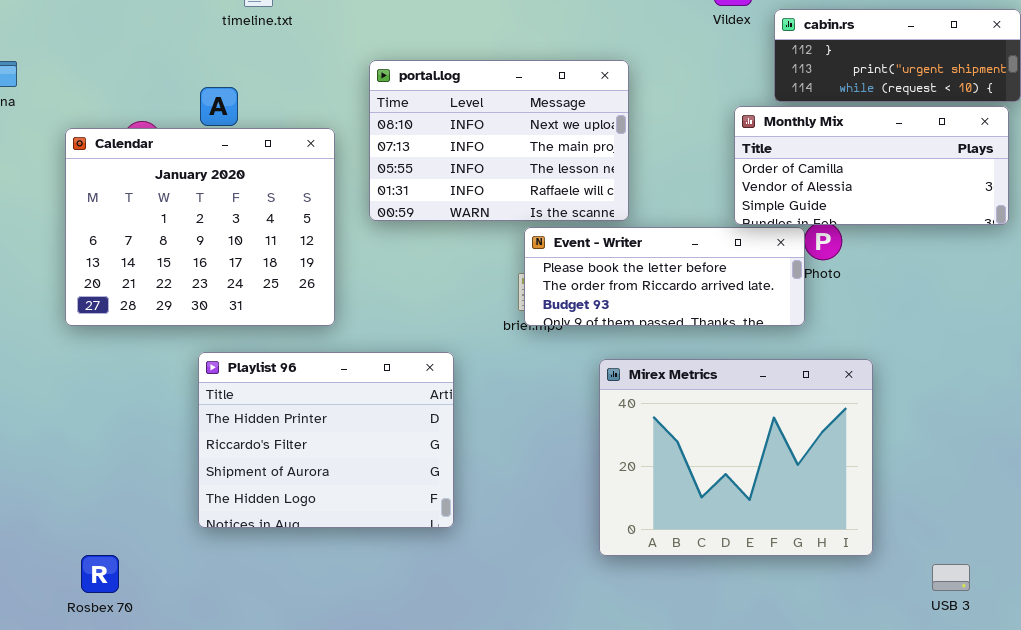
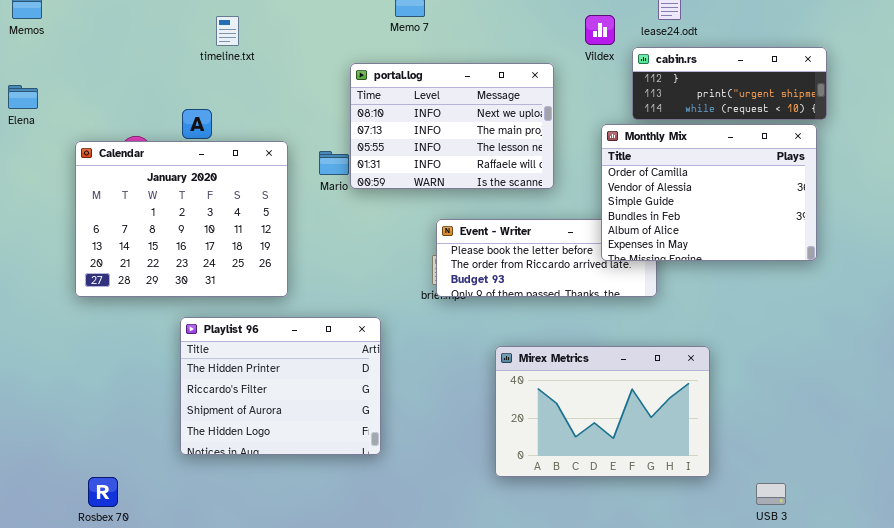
portal.log: [369,60,629,221] -> [350,63,554,189], moved
Monthly Mix: [734,106,1009,225] -> [601,124,817,261], resized
Mirex Metrics: [599,359,873,556] -> [495,346,710,477], resized

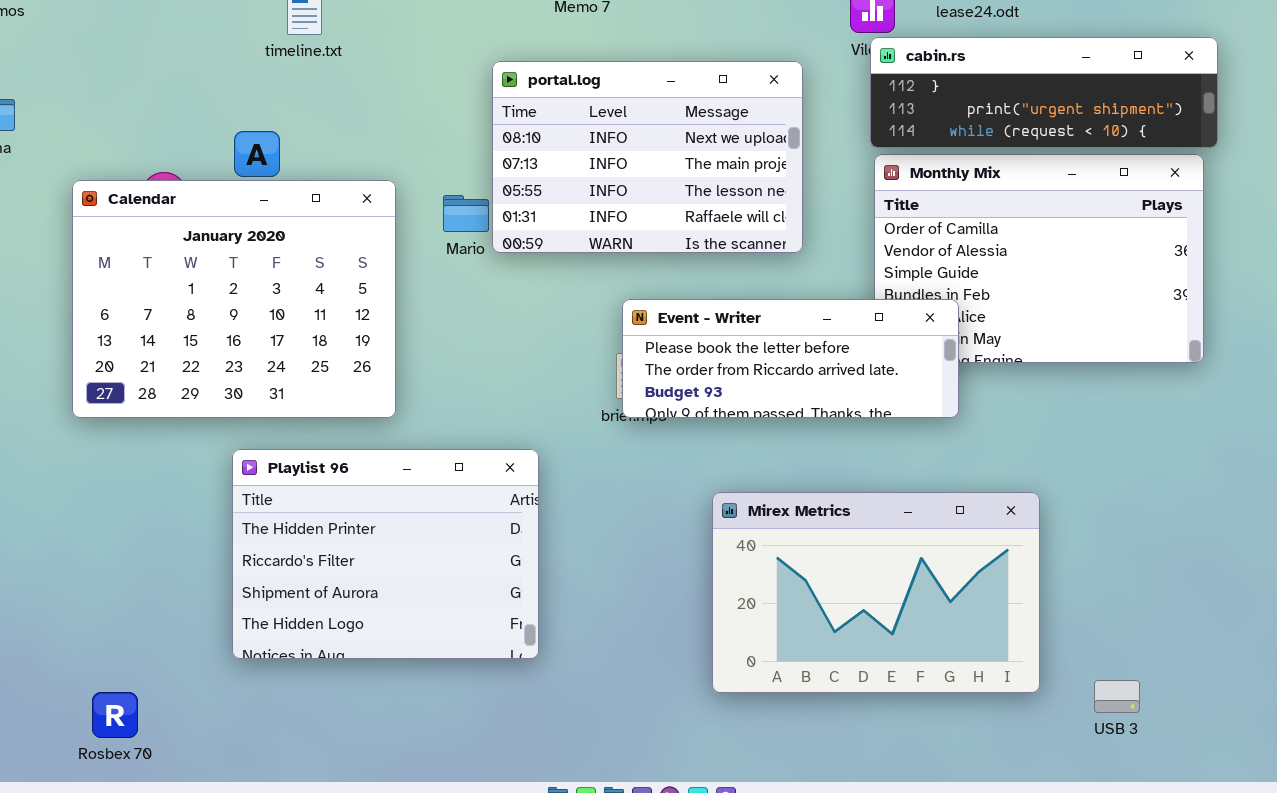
cabin.rs: [632,47,827,120] -> [870,37,1218,148], resized
Event - Writer: [436,219,657,297] -> [622,299,959,418], raised
USB 3: [756,483,786,505] -> [1094,680,1140,713], moved

